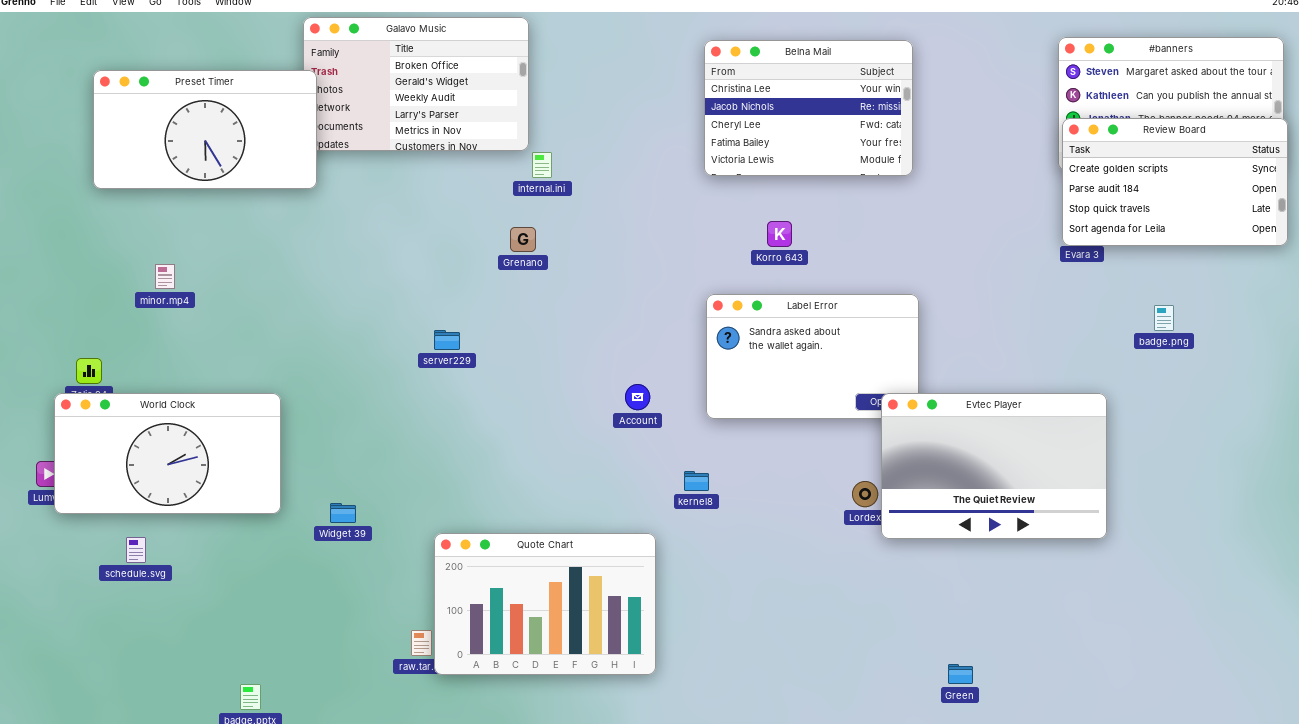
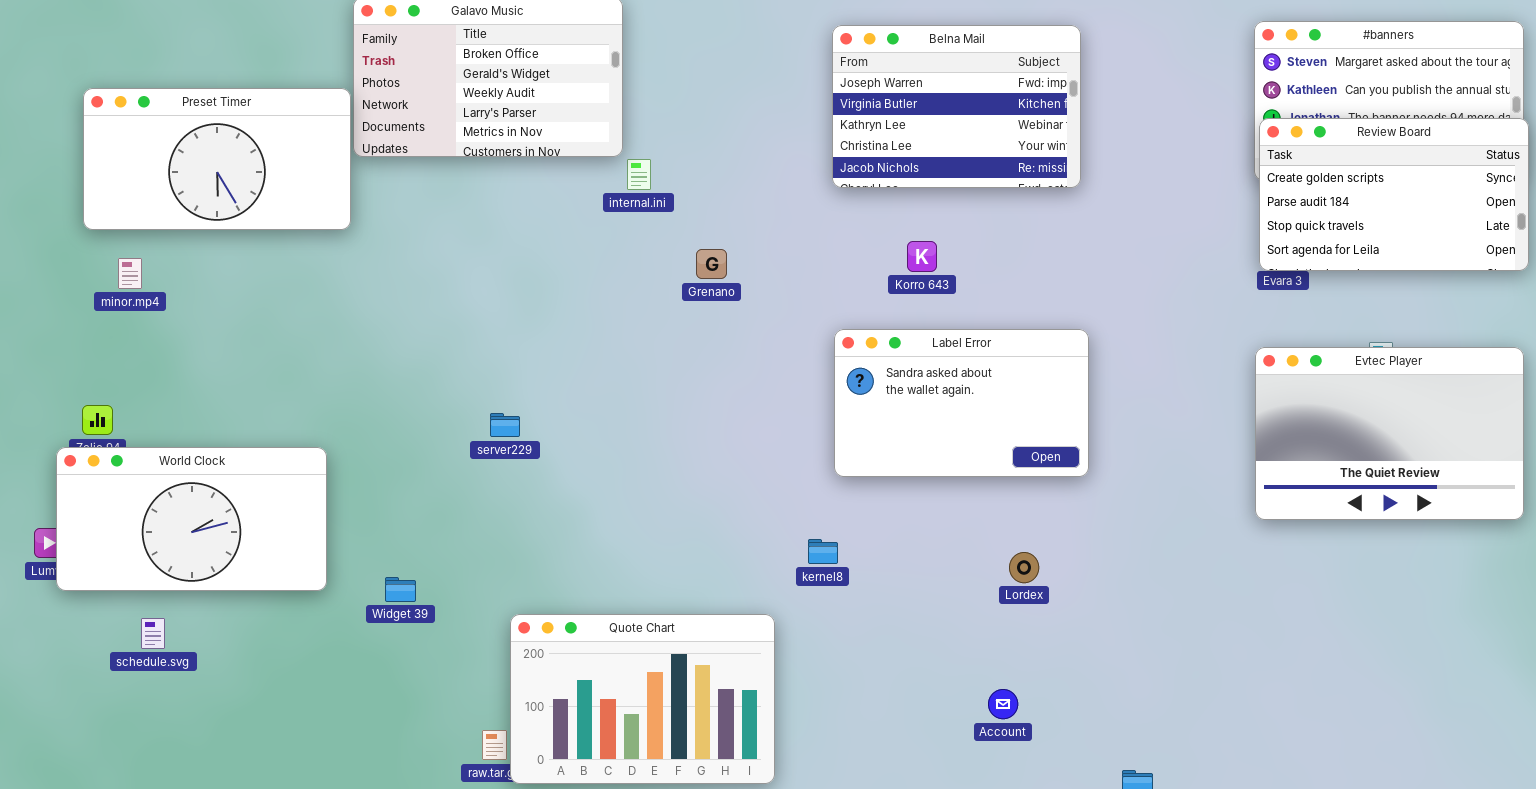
Belna Mail: [704,40,913,176] -> [832,25,1081,188], scrolled up 3 rows
Preset Timer: [93,70,317,189] -> [83,88,351,230], moved
Grenano: [510,227,536,252] -> [696,249,727,279], moved
minor.mp4: [155,264,175,289] -> [118,258,142,289], moved
server229: [434,330,460,350] -> [490,413,520,437], moved
Account: [625,384,650,410] -> [988,689,1018,719], moved
Evtec Player: [881,393,1107,539] -> [1255,347,1524,520], moved

